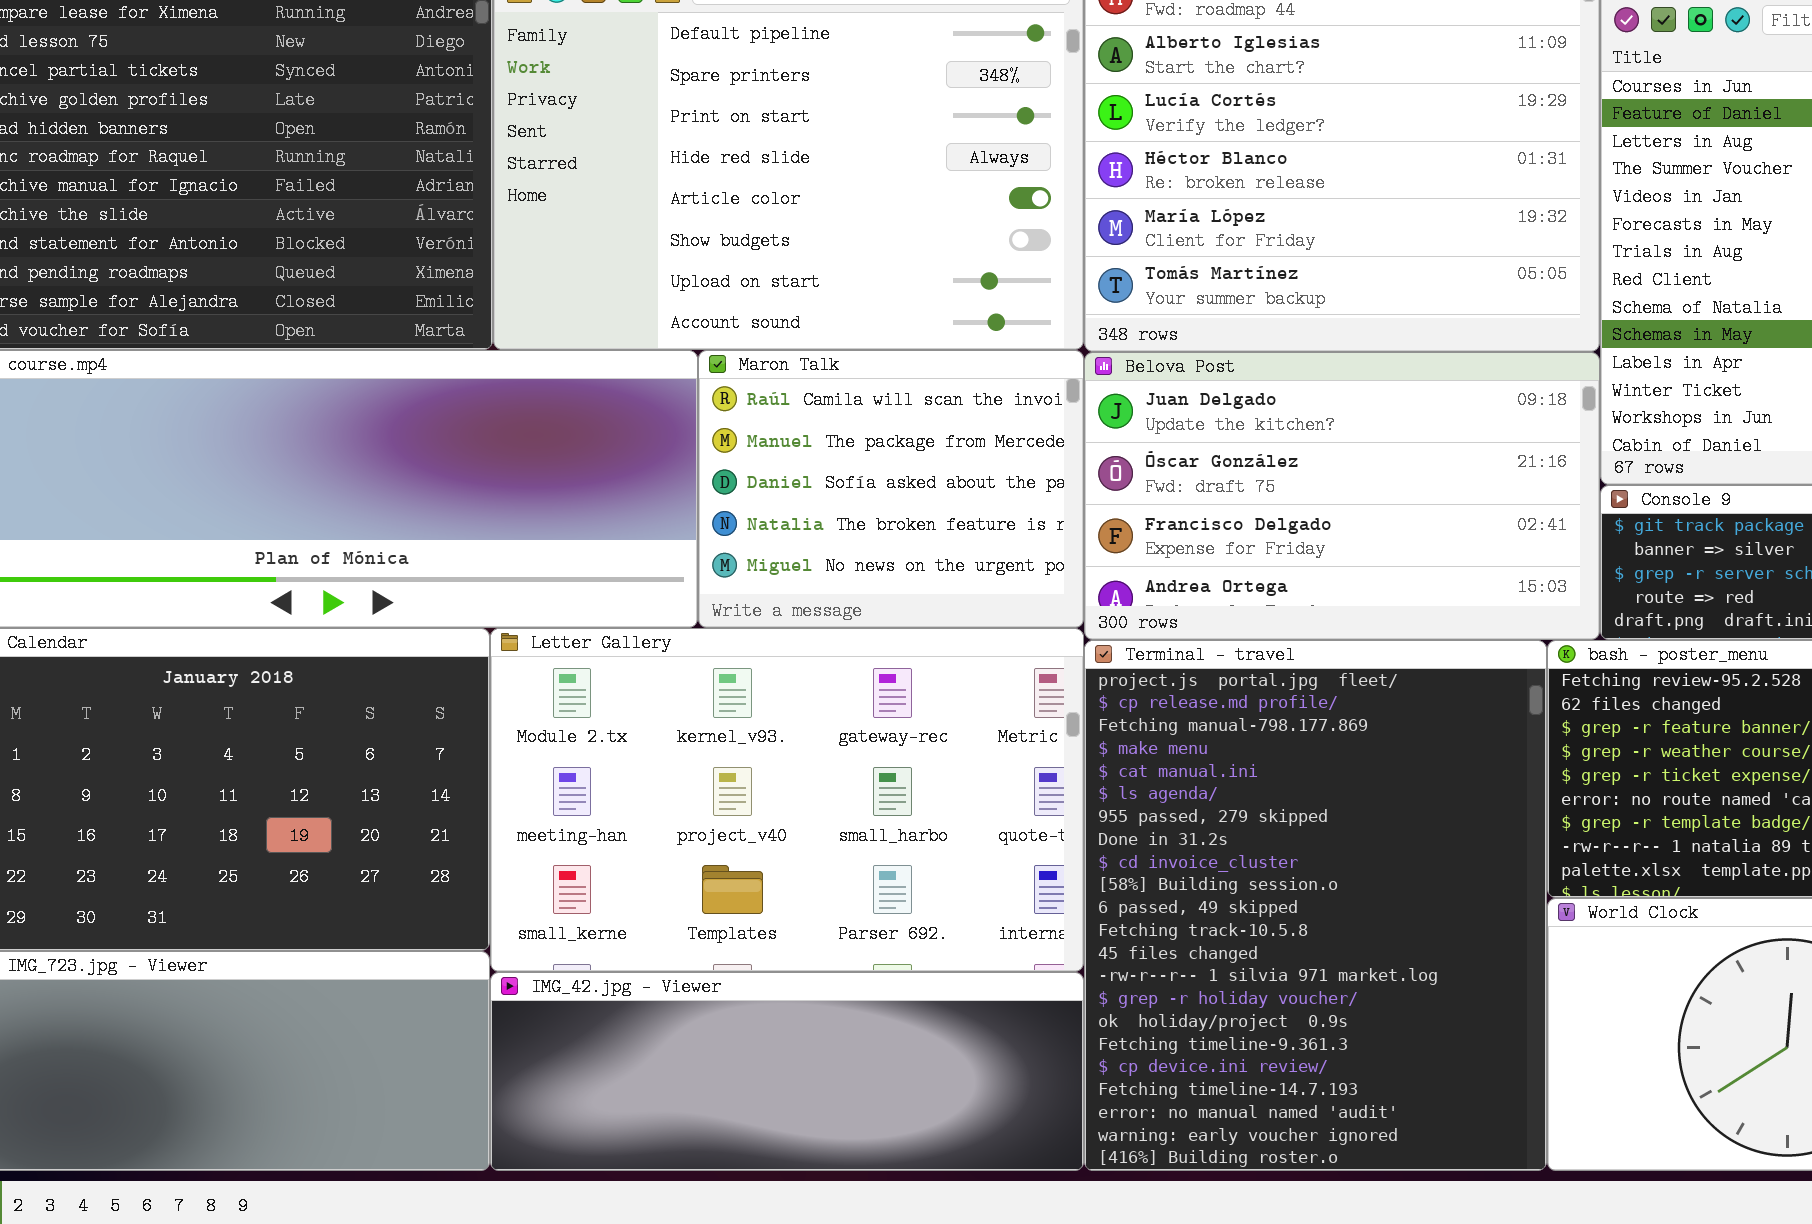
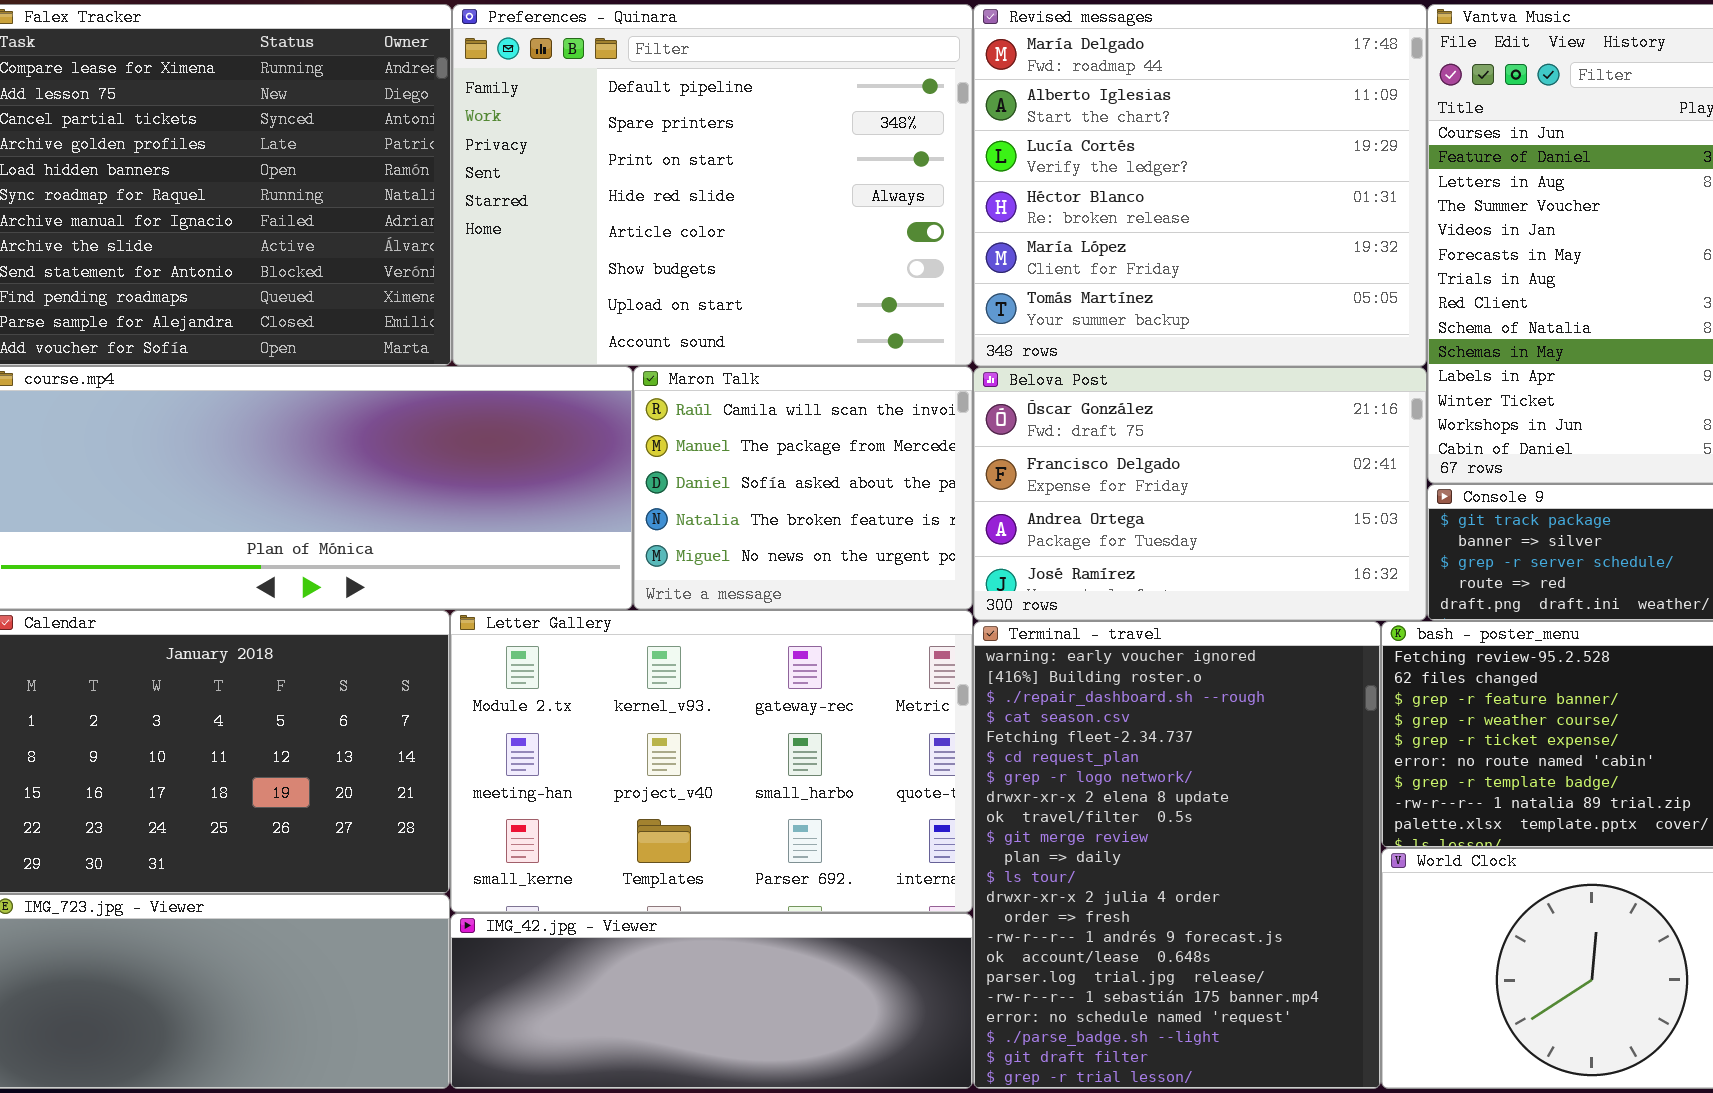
Belova Post: [1084,352,1600,640] -> [973,367,1427,621], scrolled down 1 row
Terminal - travel: [1084,640,1547,1171] -> [973,621,1381,1089], scrolled down 20 rows

